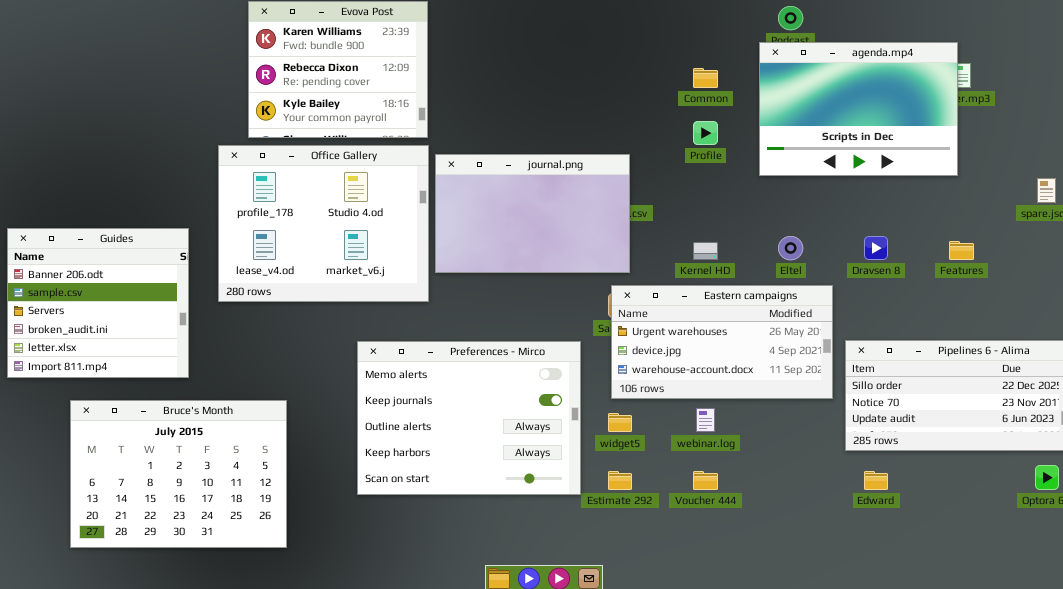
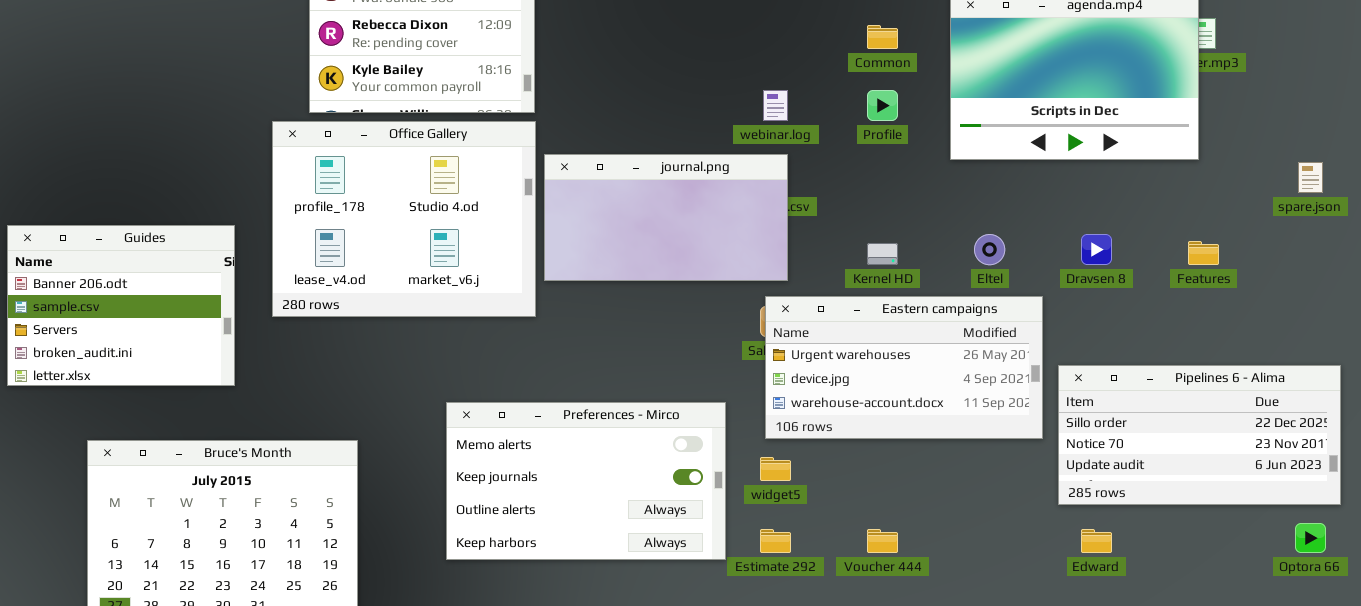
journal.png: [435,154,630,273] -> [544,154,788,281], resized
Guides: [7,228,189,378] -> [7,225,235,386], resized
Preferences - Mirco: [357,341,581,495] -> [446,402,726,560], resized
webinar.log: [696,408,715,432] -> [763,90,788,121], moved

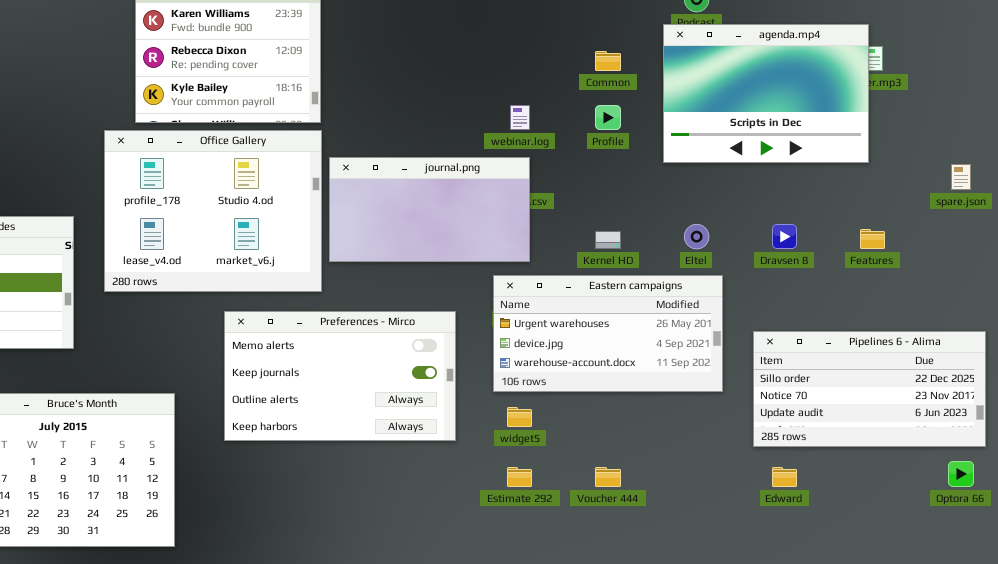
Eastern campaigns: [765,296,1043,439] -> [493,275,723,392], moved
Preferences - Mirco: [446,402,726,560] -> [224,311,456,441], moved

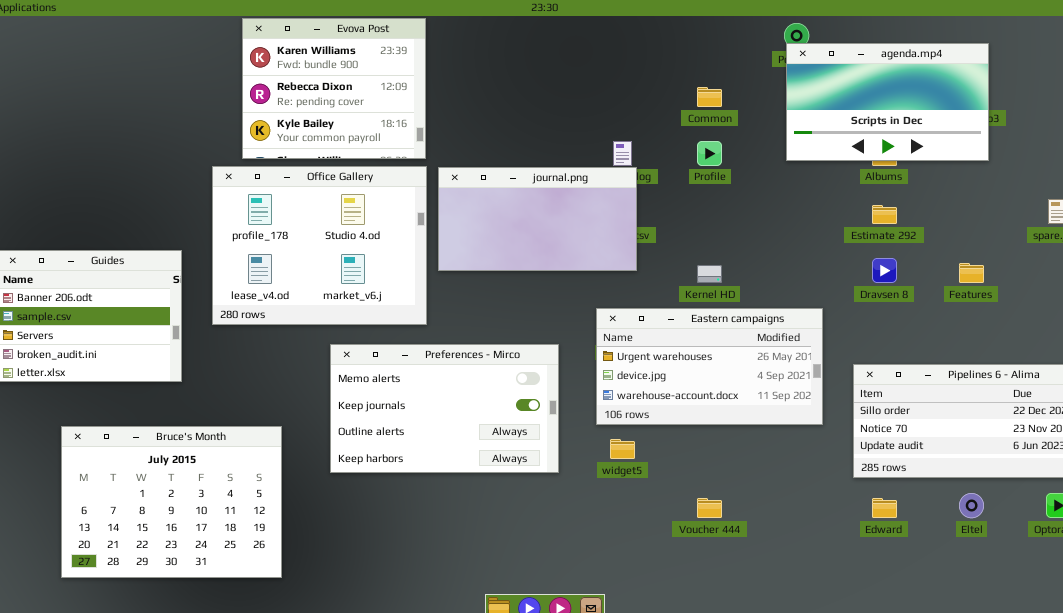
agenda.mp4: [663,24,869,163] -> [786,43,989,161], moved, resized
journal.png: [329,157,530,262] -> [438,167,637,271], moved
Eltel: [684,224,709,249] -> [959,493,984,518], moved
Estimate 292: [507,467,532,487] -> [872,205,897,224], moved

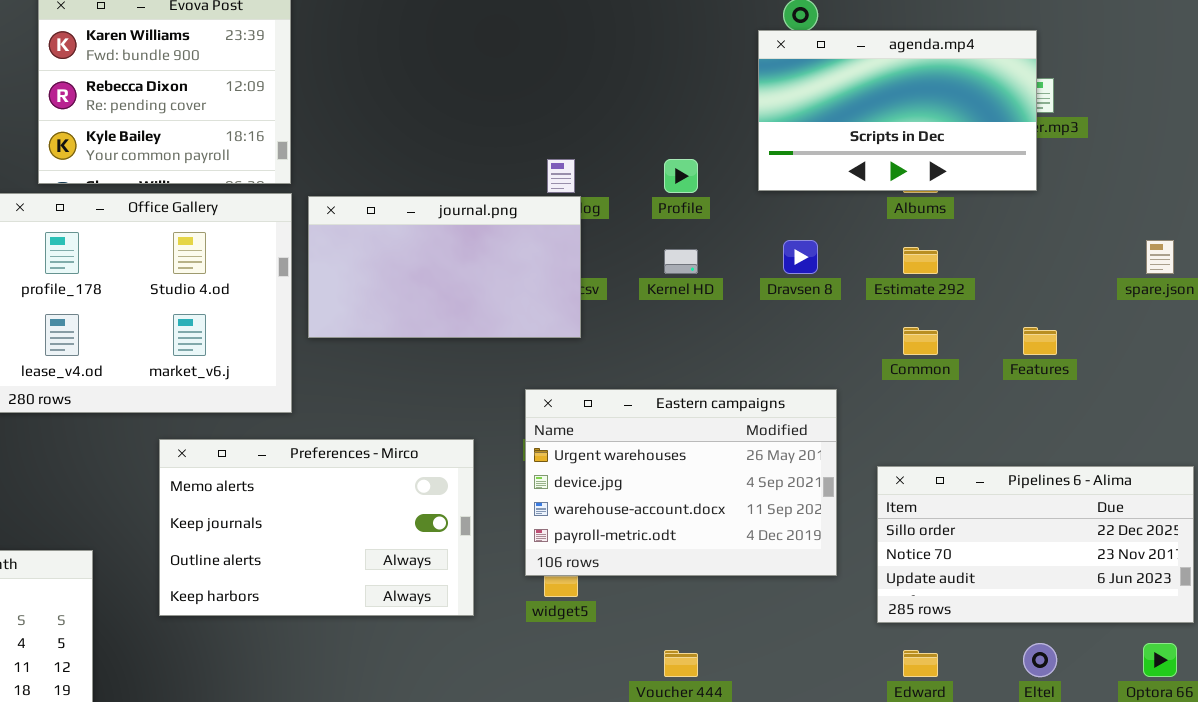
agenda.mp4: [786,43,989,161] -> [758,30,1037,191], moved
Common: [697,87,722,107] -> [903,327,938,355], moved
Dravsen 8: [872,258,897,283] -> [783,240,818,274], moved
Kernel HD: [697,265,722,283] -> [664,249,698,274], moved
Eastern campaigns: [596,308,823,425] -> [525,389,837,576], resized

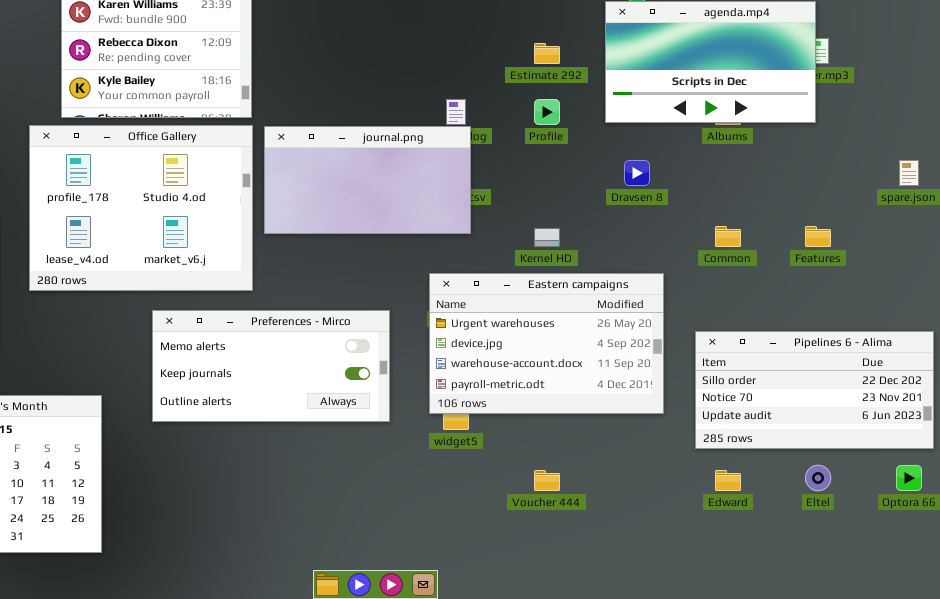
Estimate 292: [903,247,938,274] -> [534,43,560,64], moved
Kernel HD: [664,249,698,274] -> [534,228,560,247], moved
Preferences - Mirco: [159,439,474,616] -> [152,310,390,422], resized

